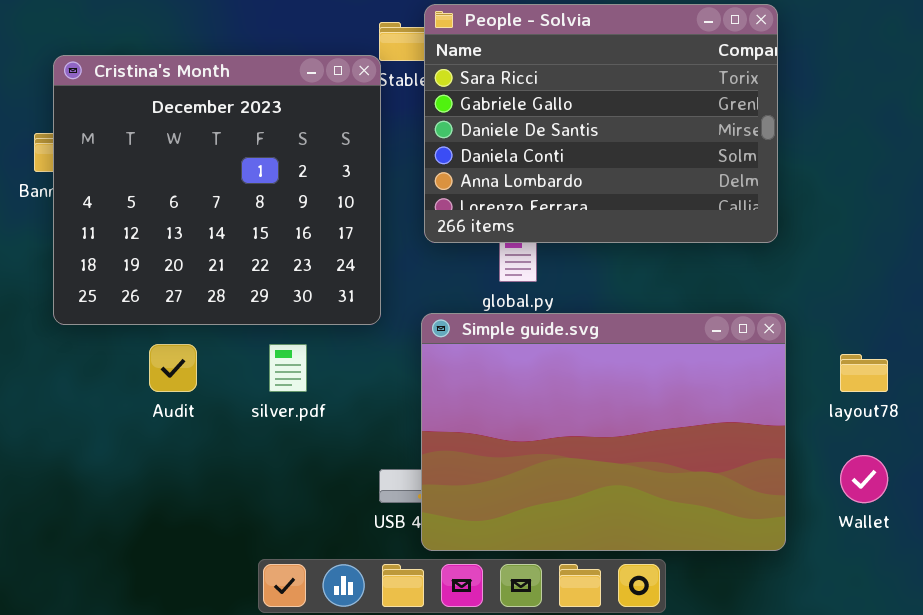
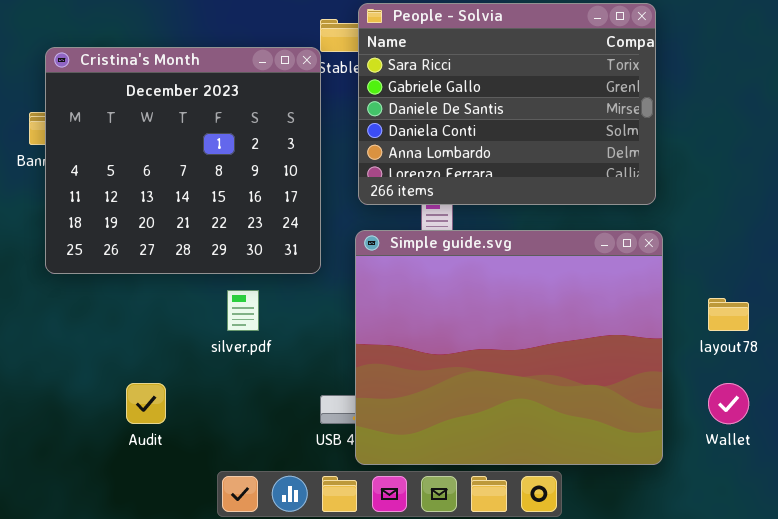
Simple guide.svg: [421,313,786,551] -> [355,230,663,465], resized
Audit: [149,344,197,392] -> [126,383,166,424], moved

